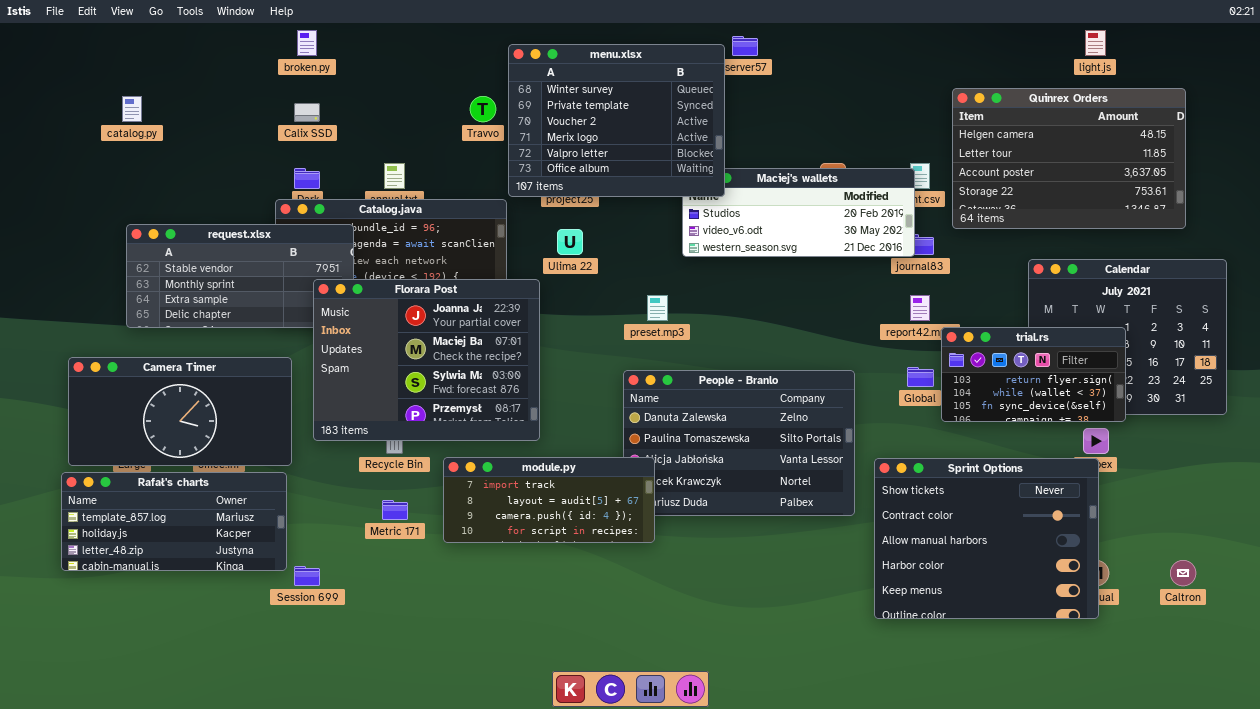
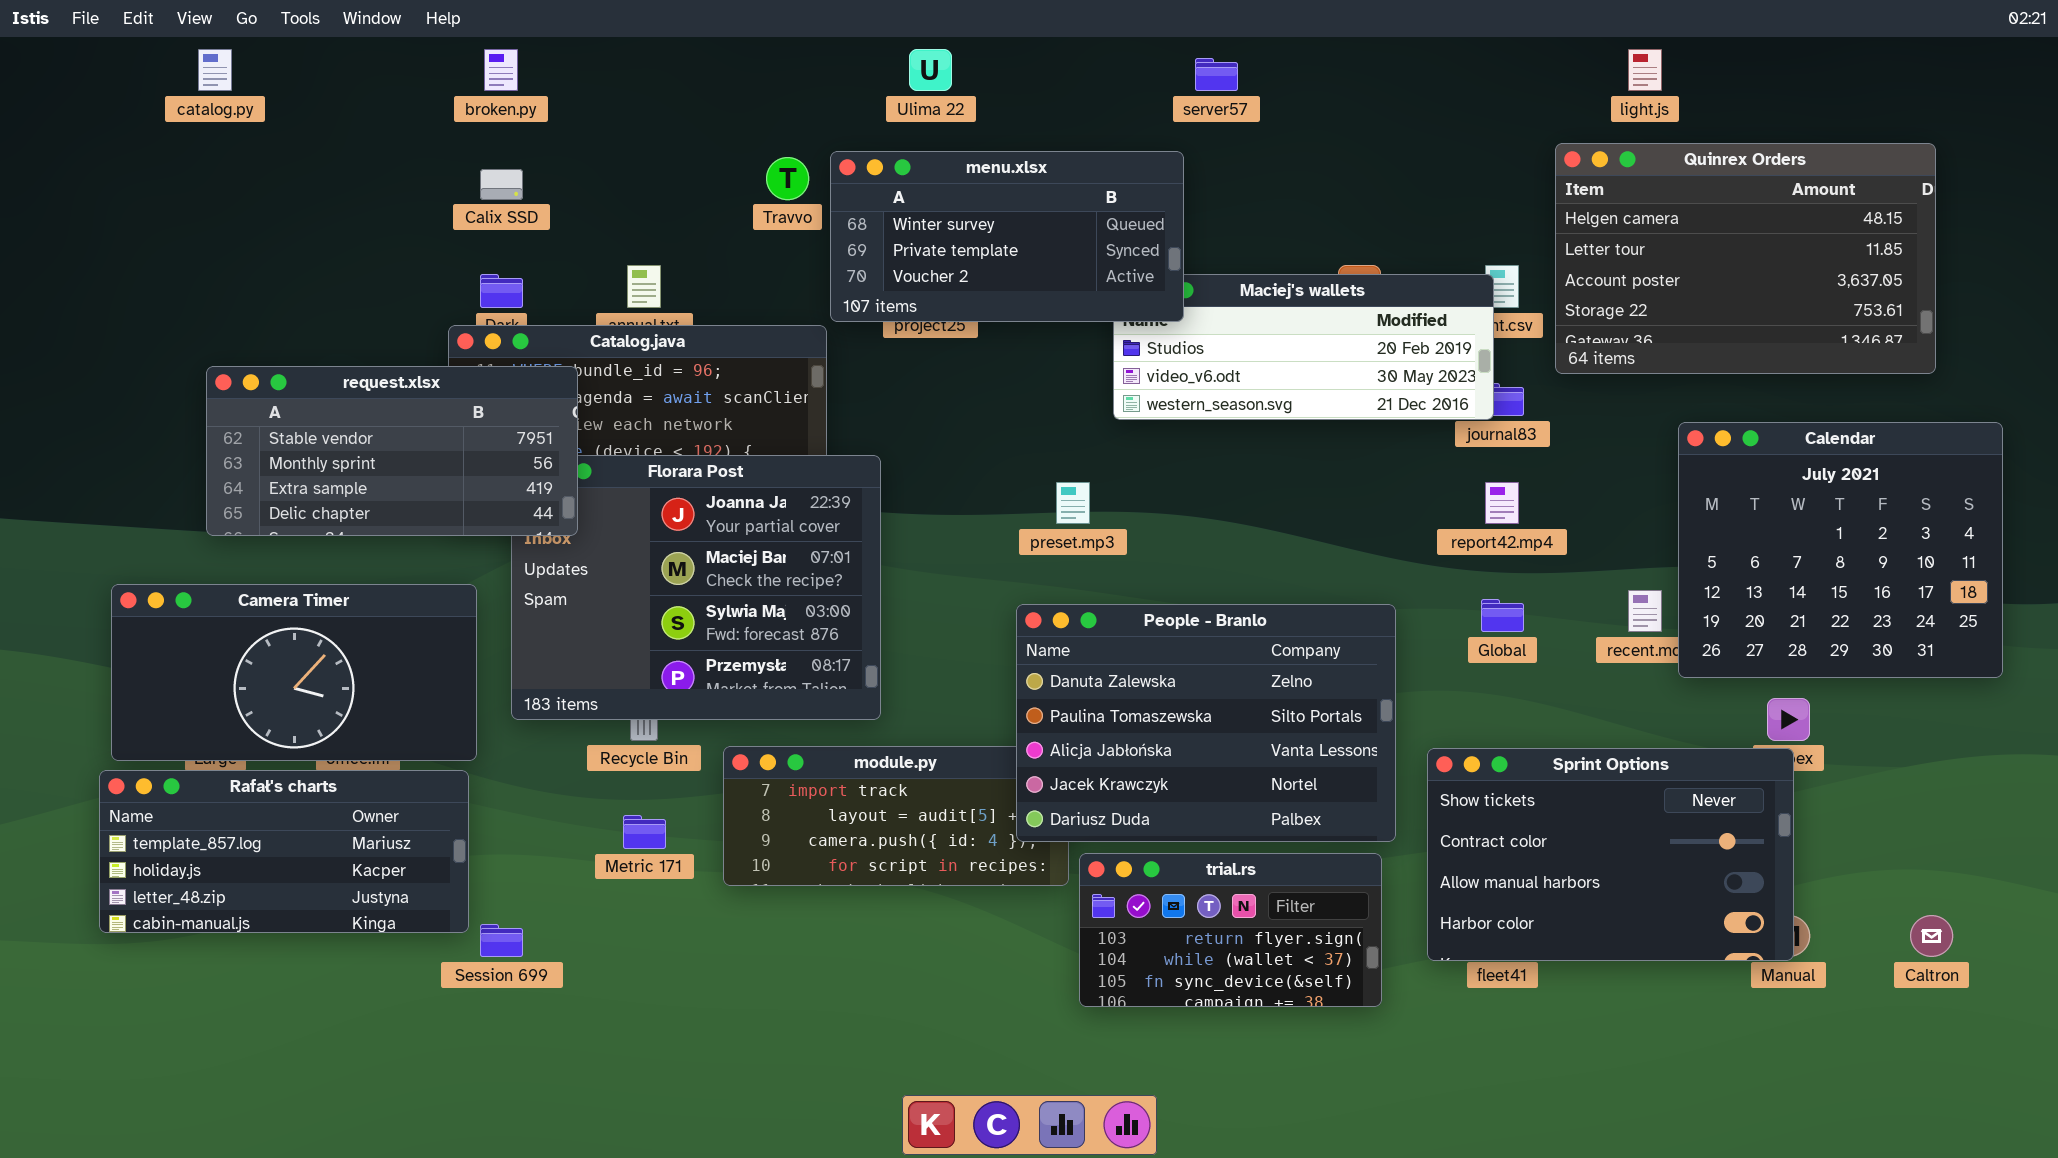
light.js: [1085,30,1106,56] -> [1628,49,1662,91], moved
menu.xlsx: [508,44,725,197] -> [830,151,1184,322], resized
catalog.py: [122,96,142,122] -> [198,49,232,91], moved
request.xlsx: [126,224,354,328] -> [206,366,578,536], raised
Ulima 22: [557,229,583,255] -> [909,49,952,91], moved
trial.rs: [941,327,1126,422] -> [1079,853,1382,1007], moved
People - Branlo: [623,370,855,516] -> [1016,604,1396,842], raised
Sprint Options: [874,458,1099,619] -> [1427,748,1794,961], resized

